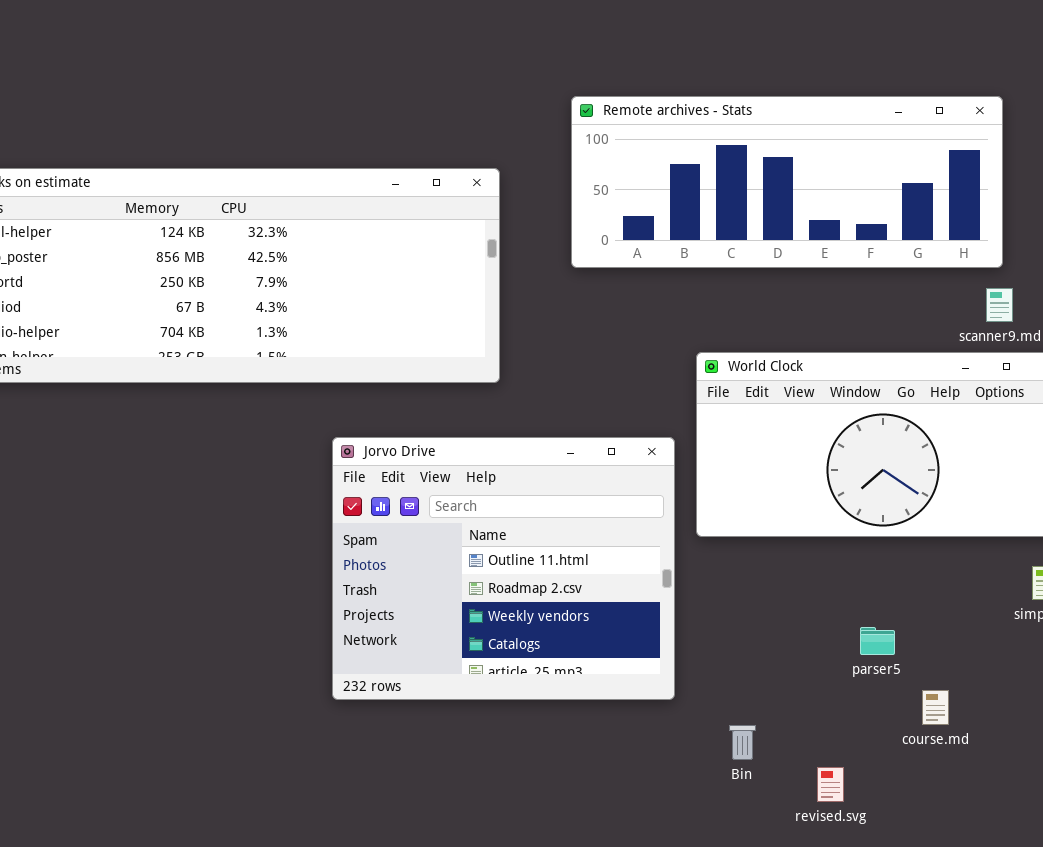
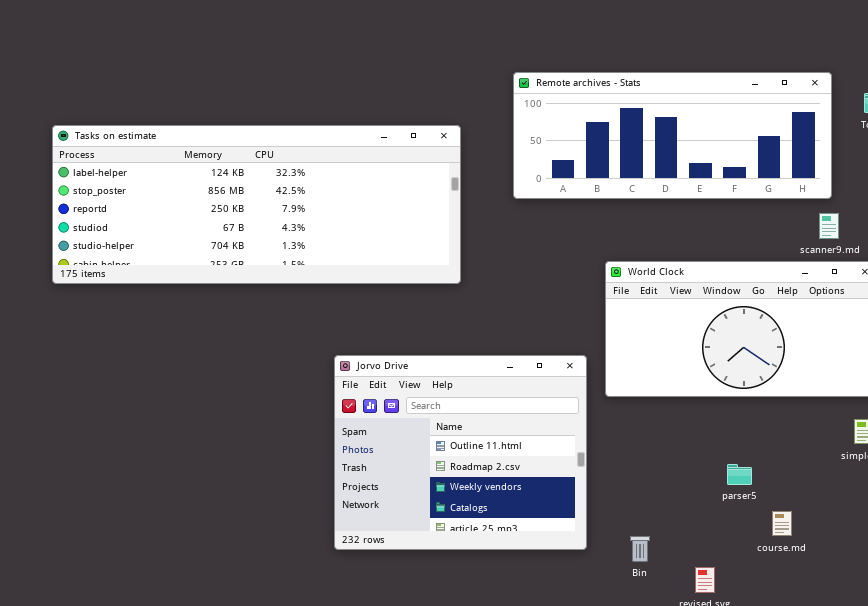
Jorvo Drive: [332,437,675,700] -> [334,355,587,550], moved

